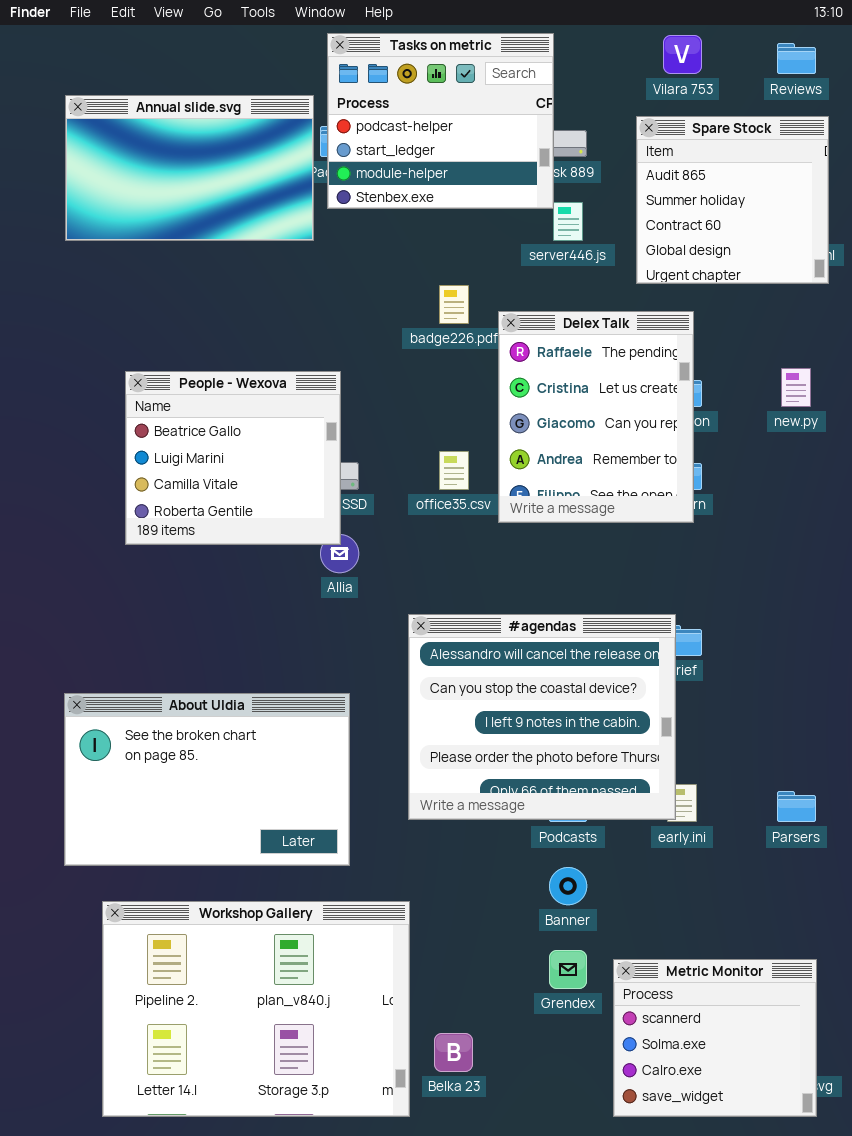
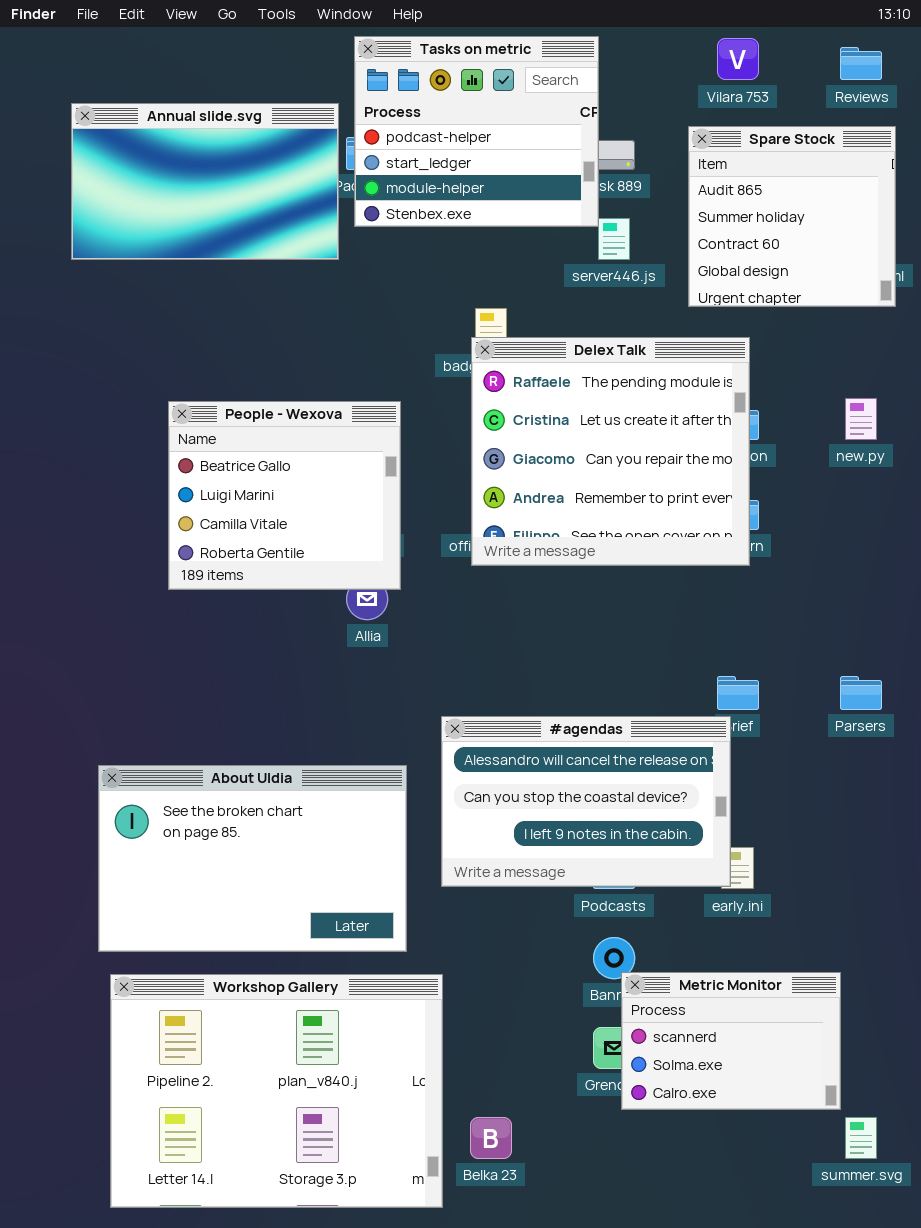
Delex Talk: [498,311,694,523] -> [471,337,750,566], resized
People - Wexova: [125,371,341,545] -> [168,401,401,590], moved
#agendas: [408,614,676,820] -> [441,716,731,887], resized
About Uldia: [64,693,350,866] -> [98,765,407,952], moved
Parsers: [777,791,816,822] -> [840,676,882,710], moved
Metric Monitor: [613,959,817,1117] -> [621,972,841,1110], moved, resized

